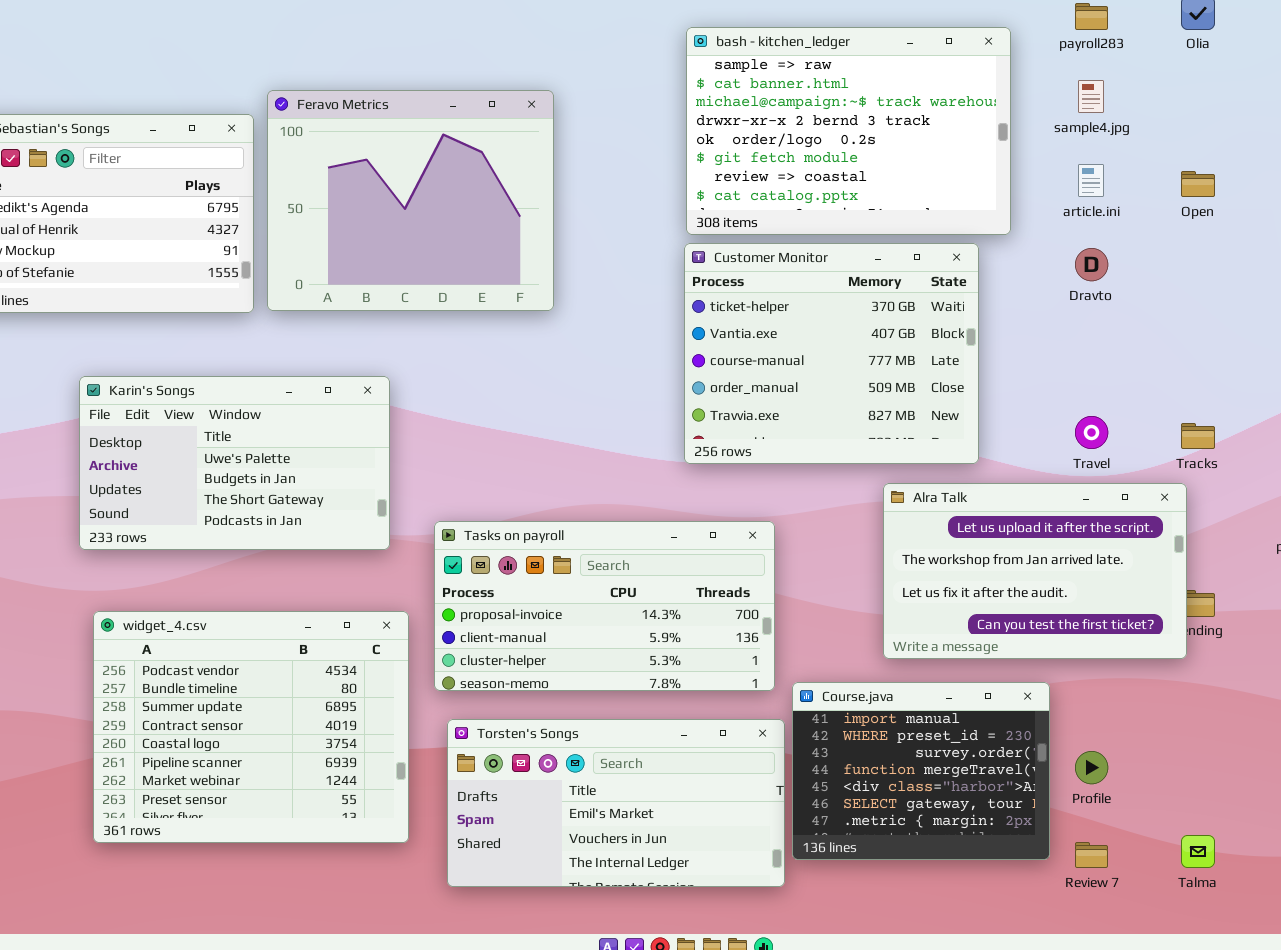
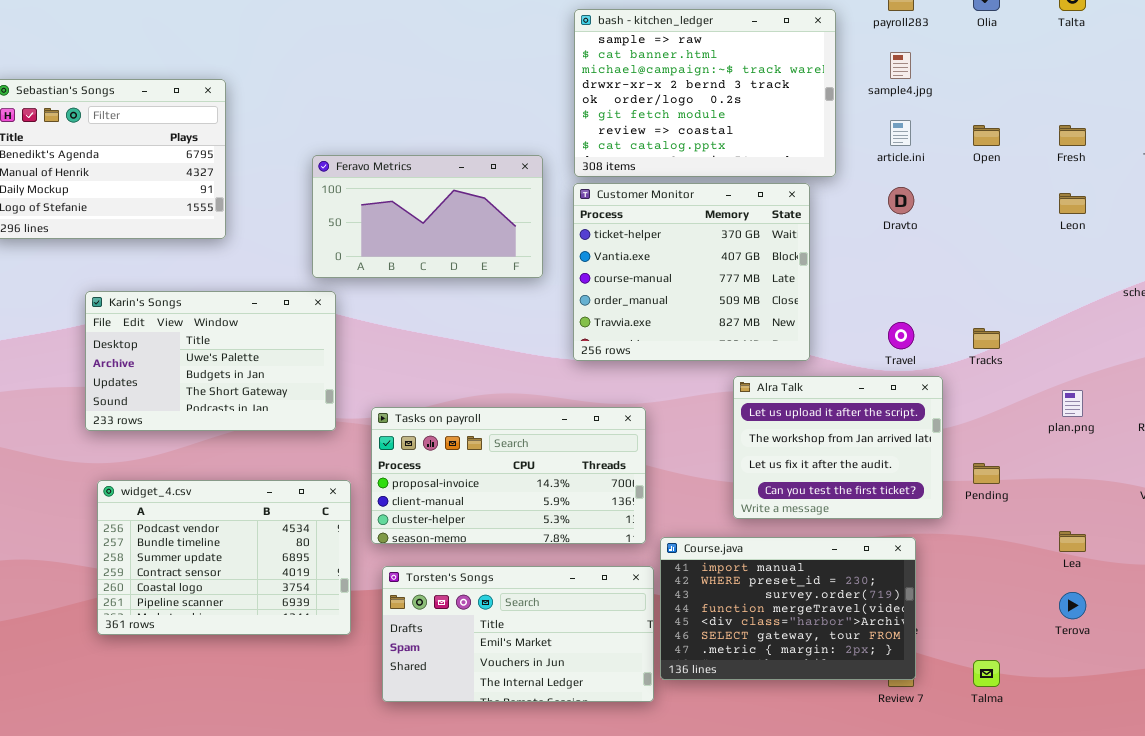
Feravo Metrics: [267,90,554,311] -> [312,155,543,278], moved, resized
Alra Talk: [883,483,1187,659] -> [733,376,943,519], resized
widget_4.csv: [93,611,409,843] -> [97,480,351,635], resized
Course.java: [792,682,1050,860] -> [660,537,916,680], resized

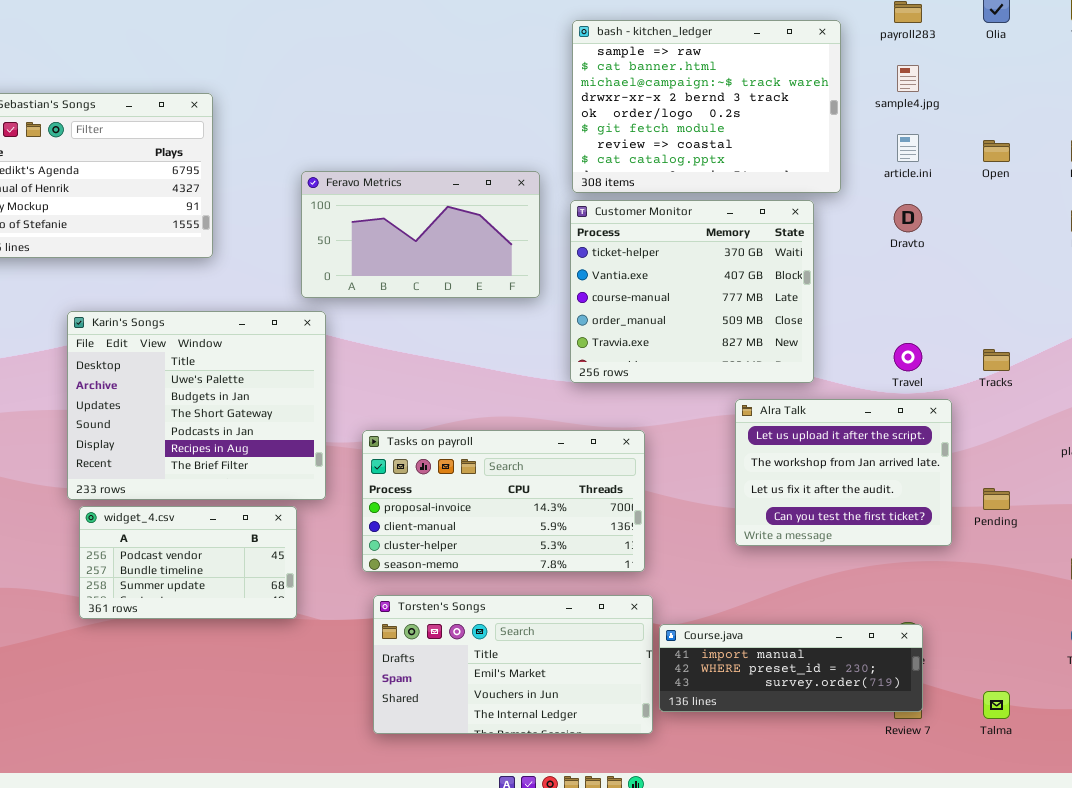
Karin's Songs: [85,291,336,431] -> [67,311,326,500], resized
widget_4.csv: [97,480,351,635] -> [79,506,297,619], resized
Course.java: [660,537,916,680] -> [659,624,923,712], resized

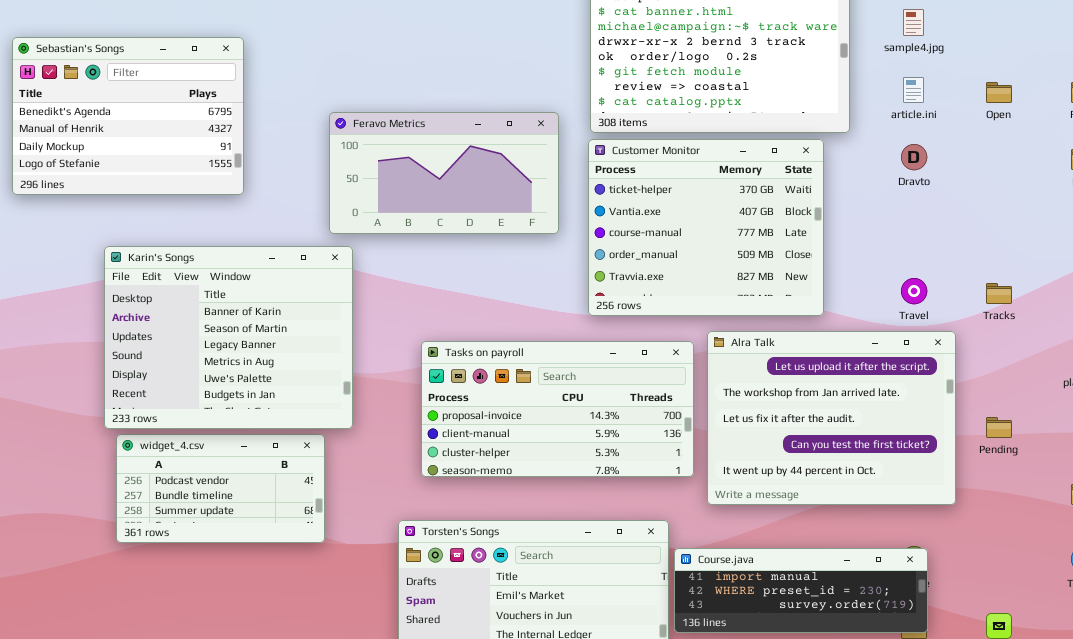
Karin's Songs: [67,311,326,500] -> [104,246,353,429], scrolled up 4 rows
Alra Talk: [735,399,952,546] -> [707,331,956,505], resized
Tasks on payroll: [362,430,645,572] -> [421,341,694,477], moved

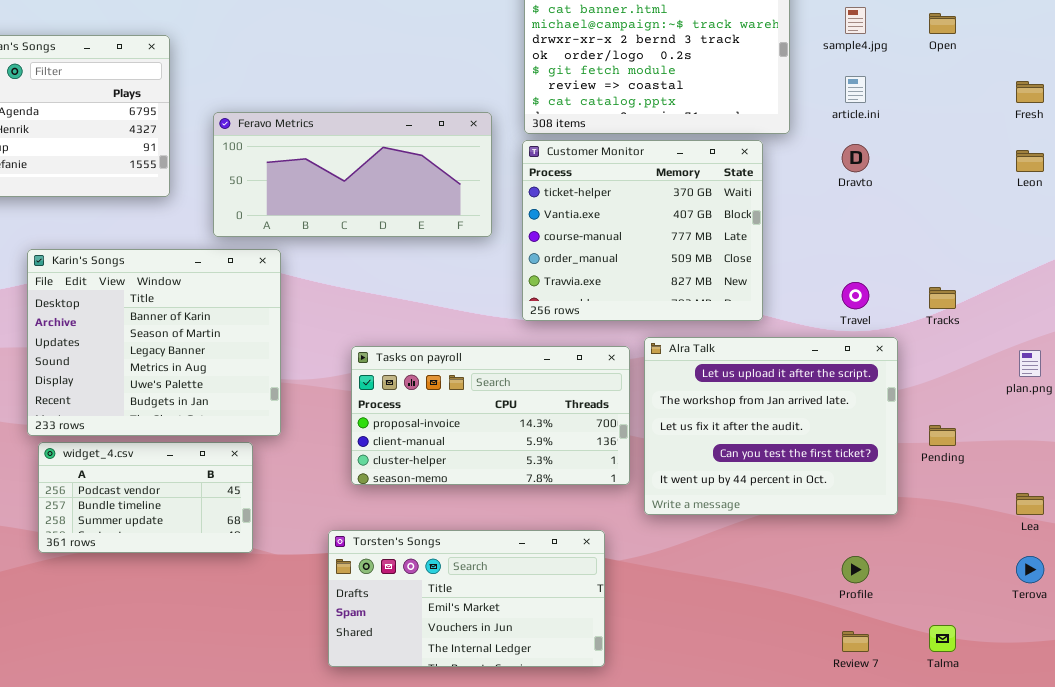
Open: [986,82,1012,103] -> [929,13,956,34], moved
Feravo Metrics: [329,112,559,234] -> [213,112,492,237], resized
Course.java: [674,548,928,633] -> none, closed

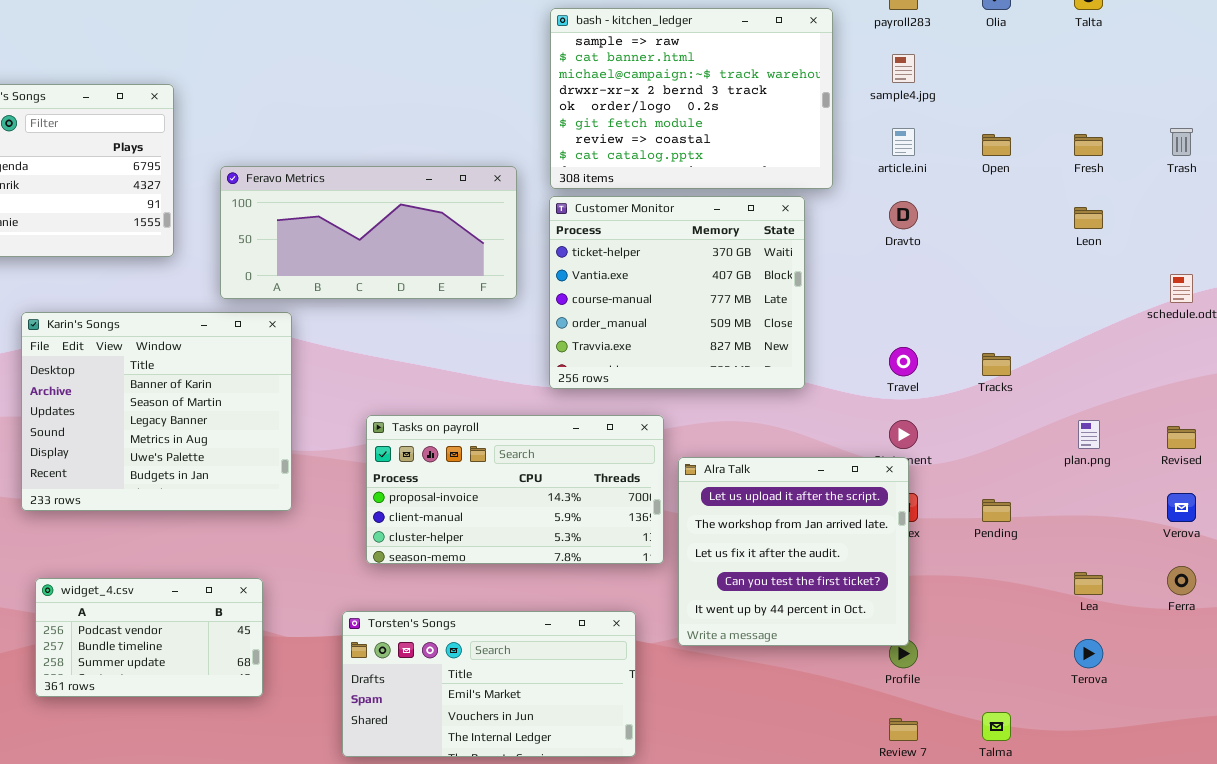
Open: [929,13,956,34] -> [982,134,1011,156], moved
Alra Talk: [644,337,898,515] -> [678,457,909,646], moved, resized
widget_4.csv: [38,442,253,553] -> [35,578,263,697], moved

